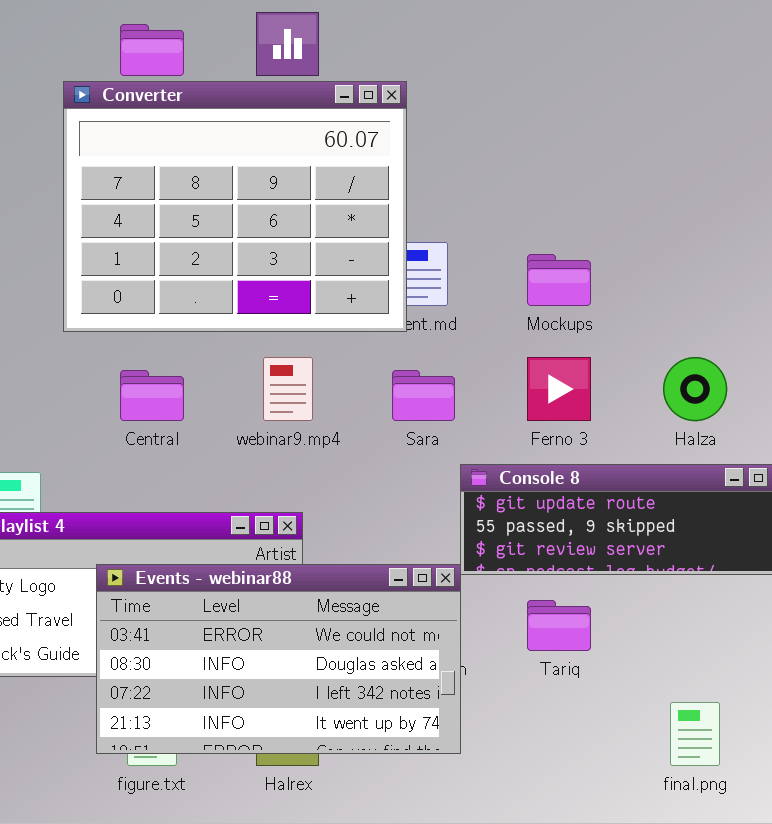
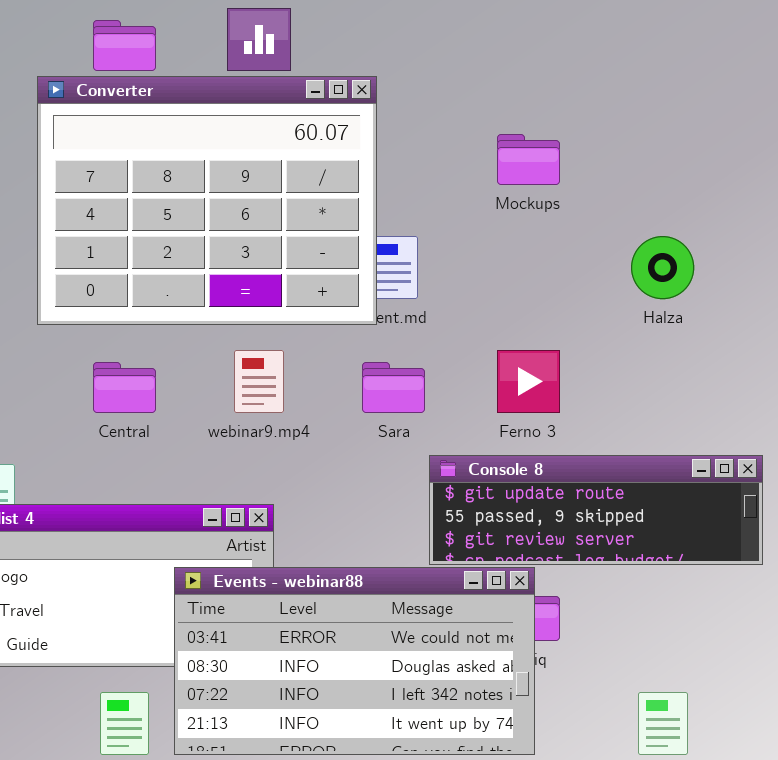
Mockups: [527,254,591,306] -> [497,134,560,185], moved
Halza: [663,357,727,421] -> [631,236,694,299], moved
Events - webinar88: [96,564,461,754] -> [174,567,535,755], moved

